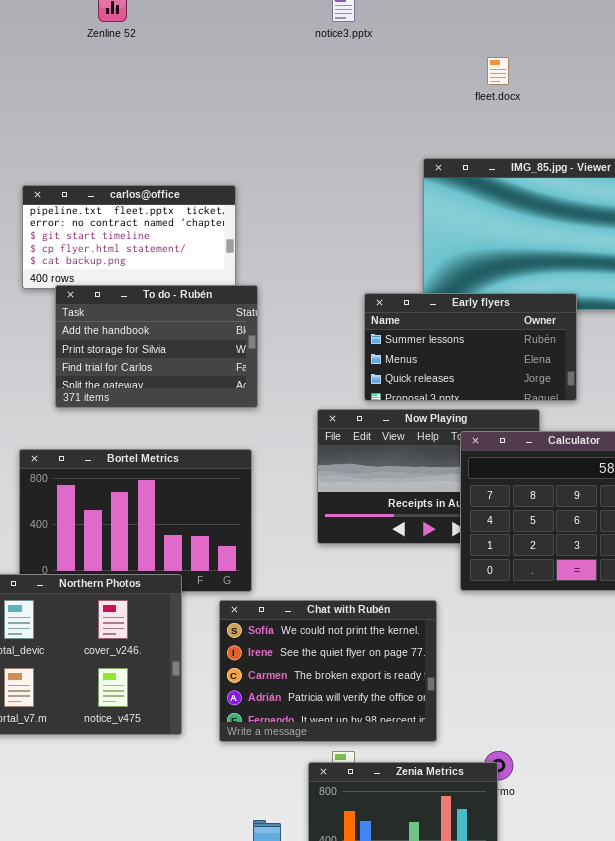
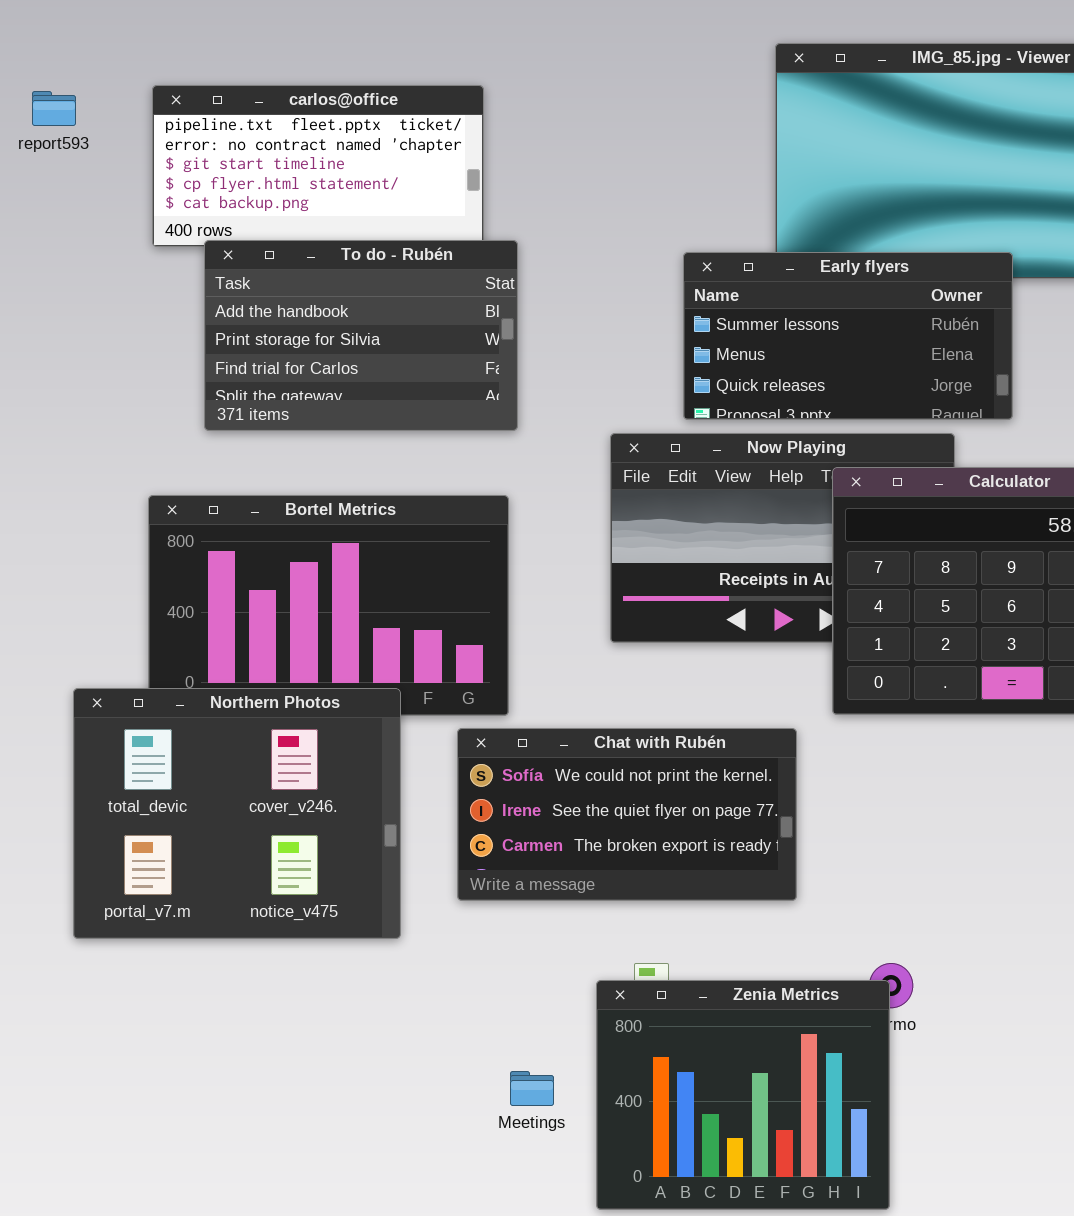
Chat with Rubén: [219,600,437,742] -> [457,728,797,901], resized

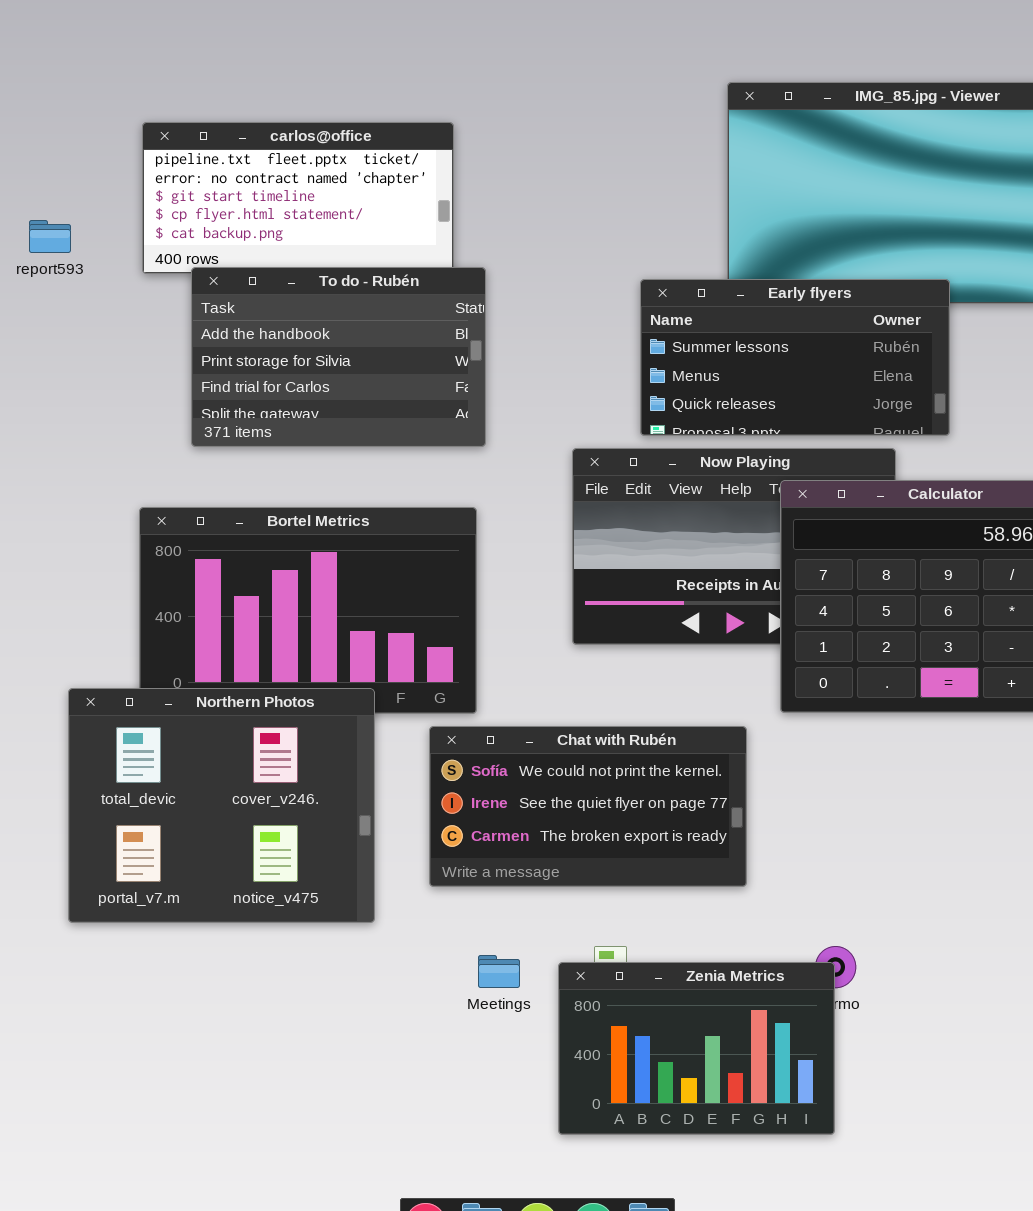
report593: [32,91,76,126] -> [29,220,71,253], moved
Zenia Metrics: [596,980,890,1210] -> [558,962,835,1135], resized
Meetings: [510,1071,554,1106] -> [478,955,520,988], moved

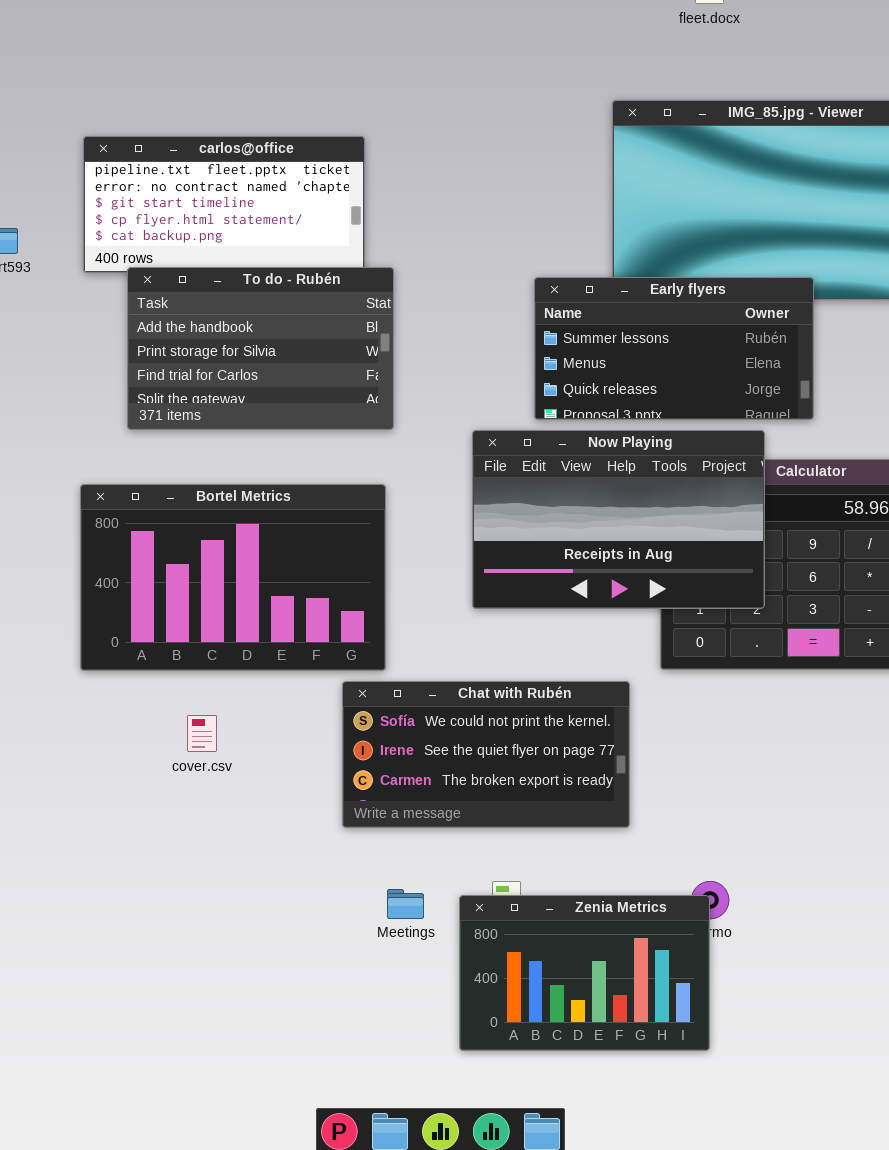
Now Playing: [572,448,896,645] -> [472,430,765,609], raised
Northern Photos: [68,688,375,923] -> none, closed

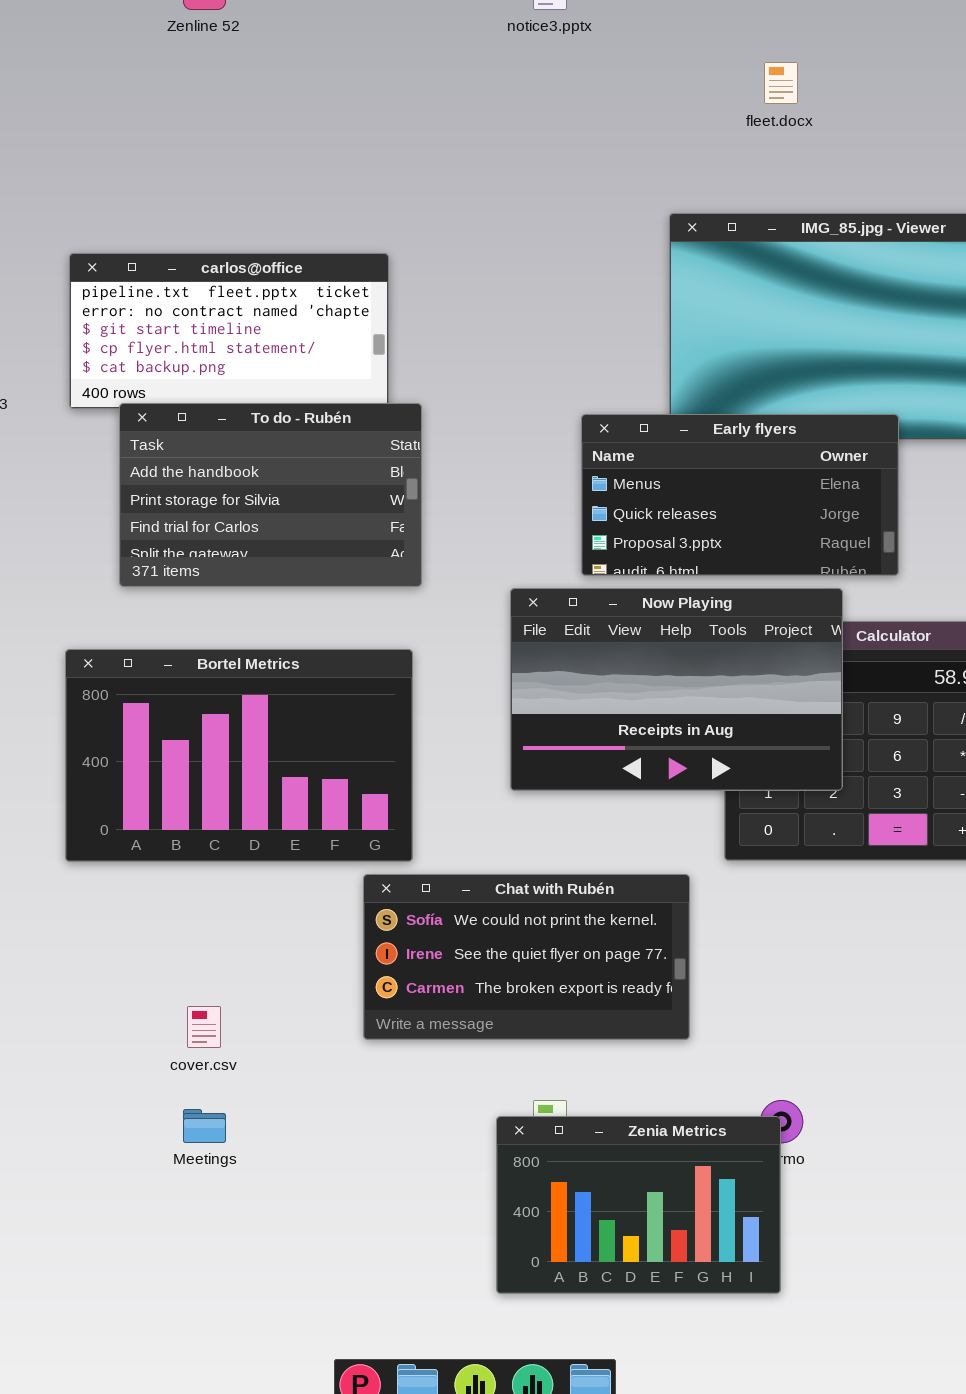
Early flyers: [534,277,814,420] -> [581,414,899,576], scrolled down 1 row
cover.csv: [187,715,217,752] -> [187,1006,221,1048], moved
Meetings: [387,889,424,919] -> [183,1109,226,1143], moved

